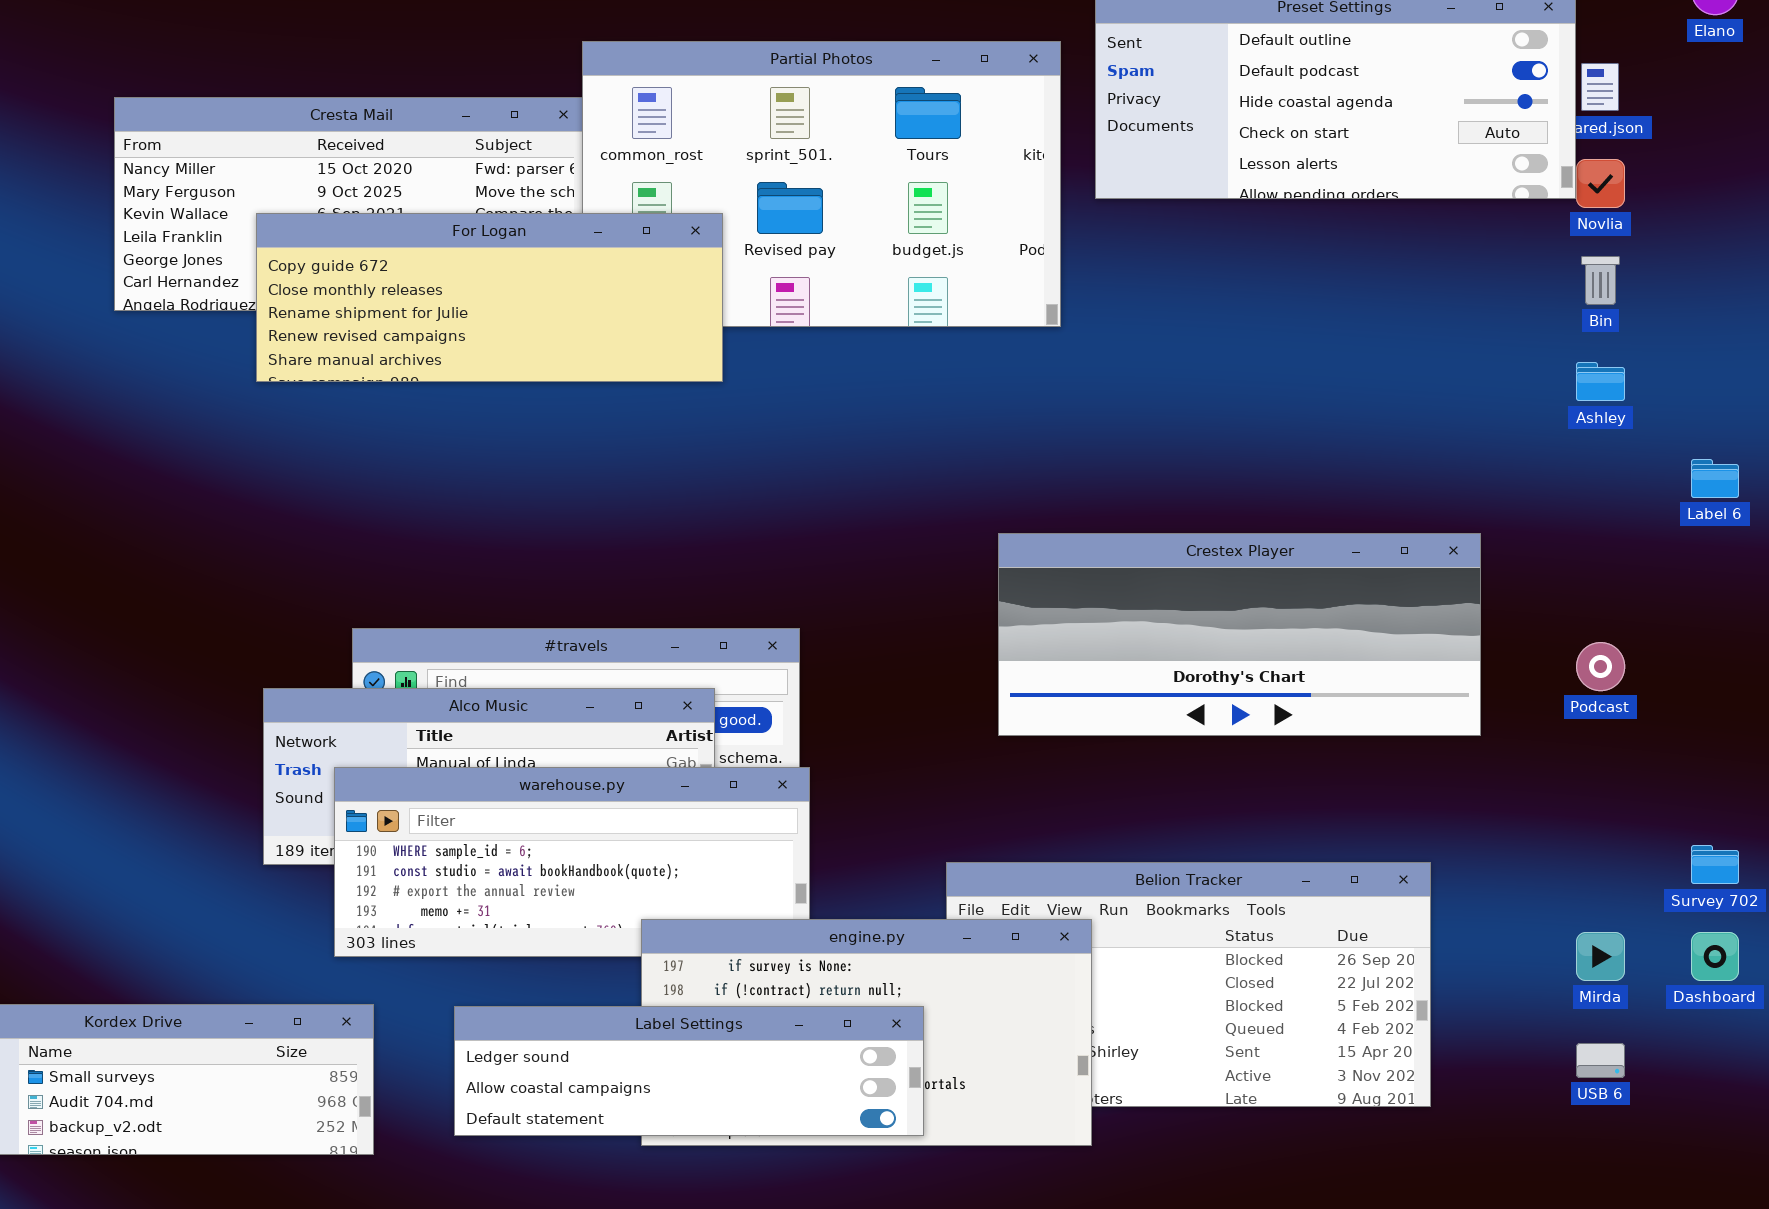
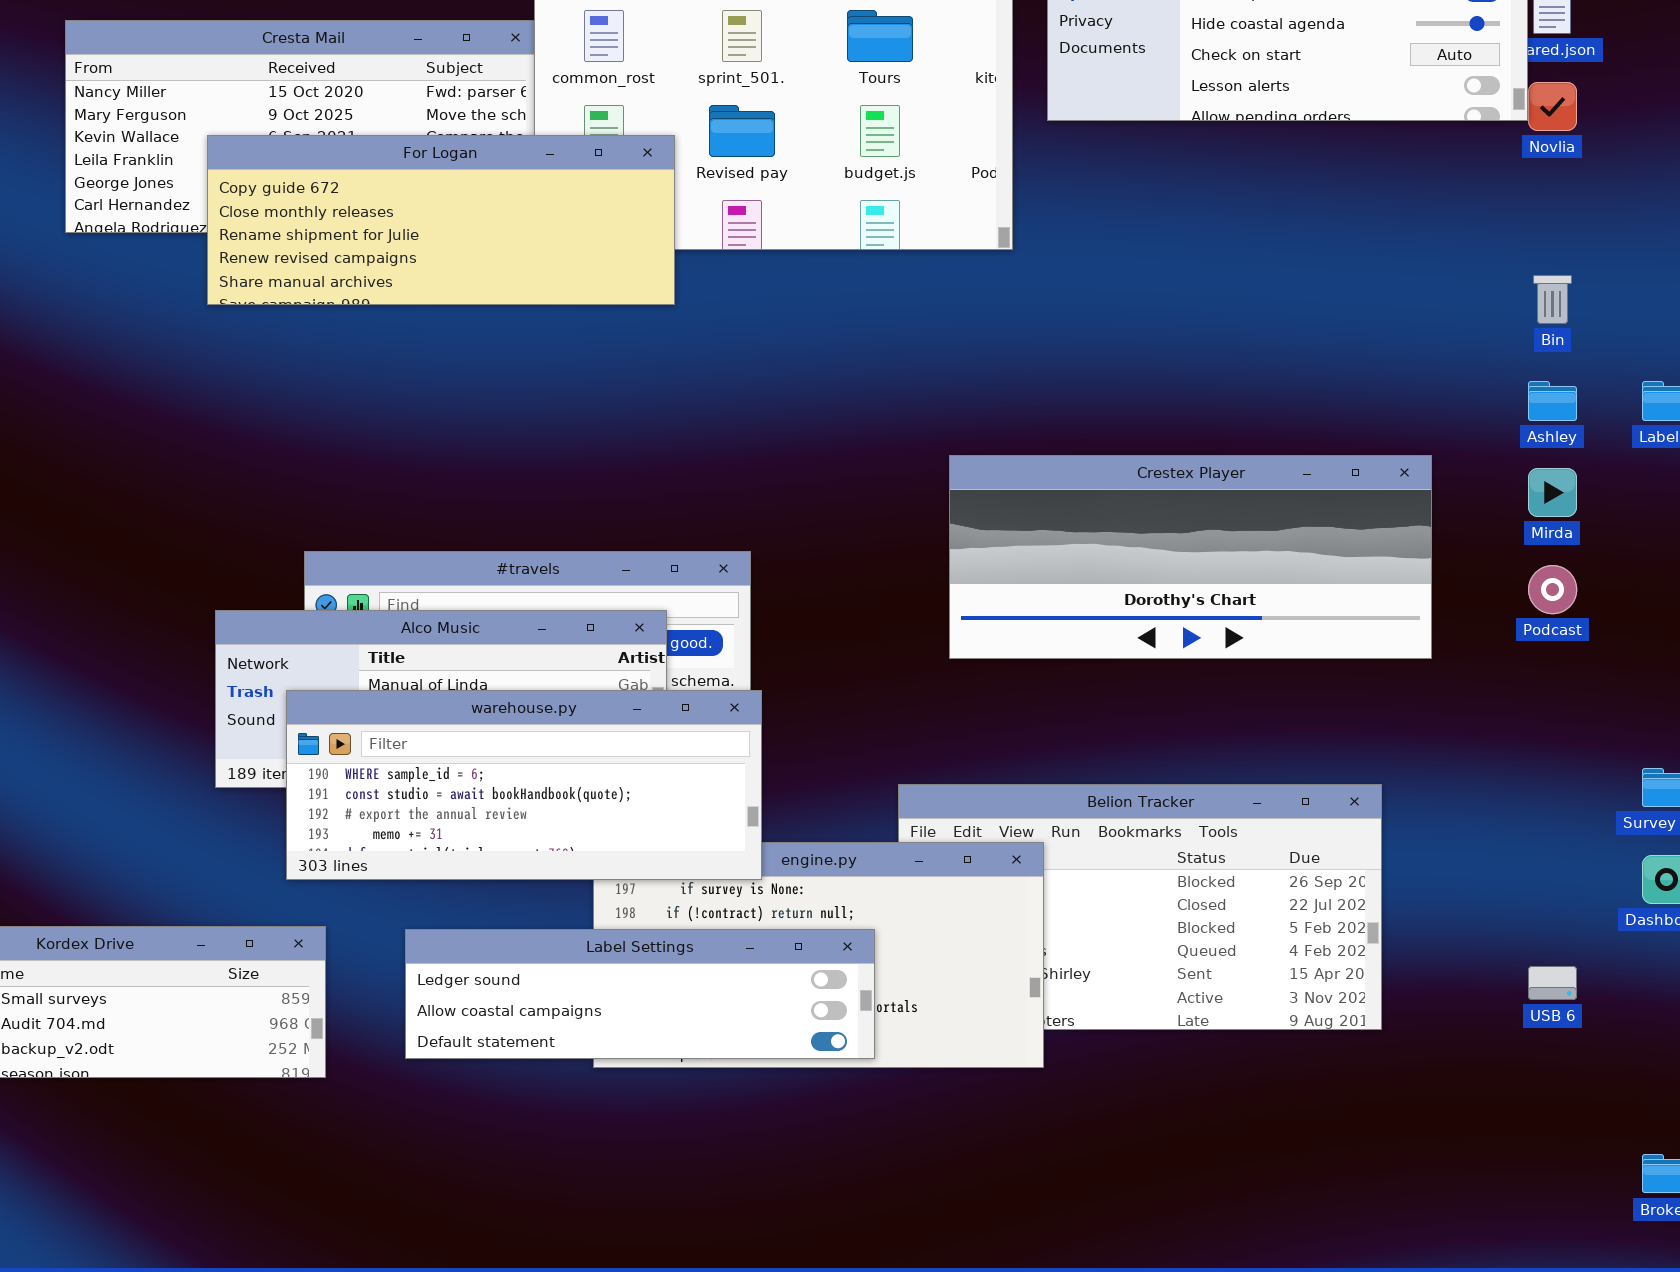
Bin: [1581,256,1620,305] -> [1533,275,1572,324], moved
Ashley: [1576,362,1625,401] -> [1528,381,1577,421], moved
warehouse.py: [334,767,810,957] -> [286,690,762,880], raised
Mirda: [1576,932,1625,981] -> [1528,468,1577,517], moved

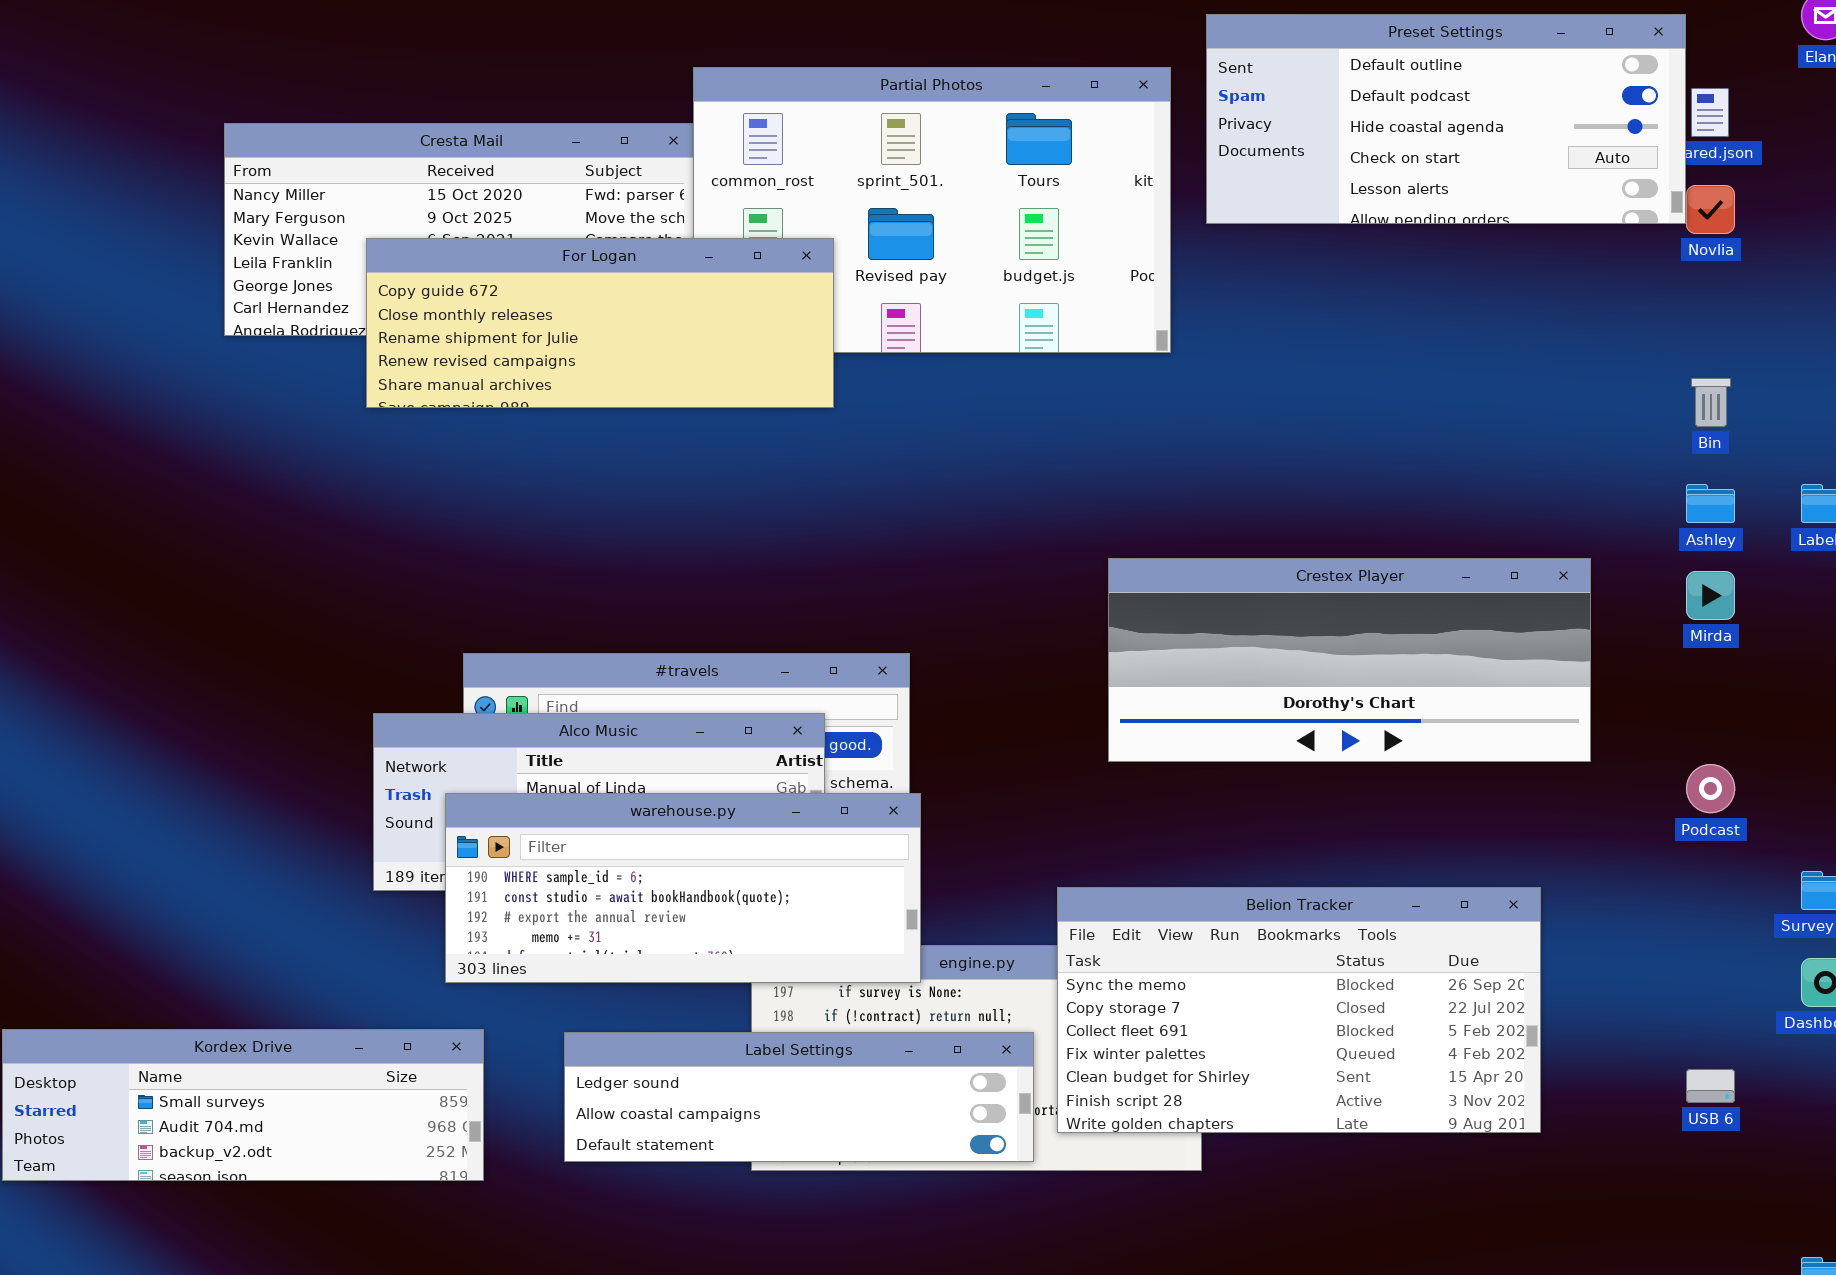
Podcast: [1528,565,1577,614] -> [1686,764,1735,813], moved
Belion Tracker: [898,784,1382,1030] -> [1057,887,1541,1133], raised

